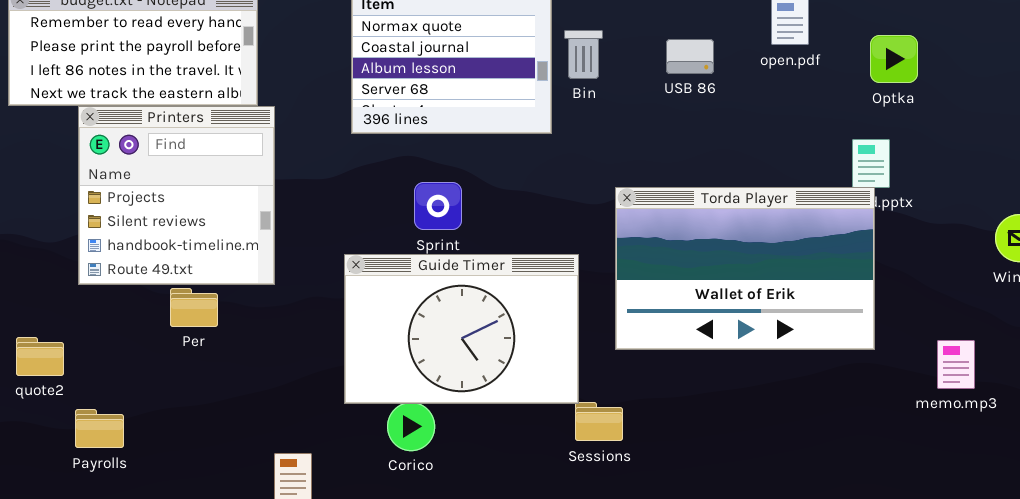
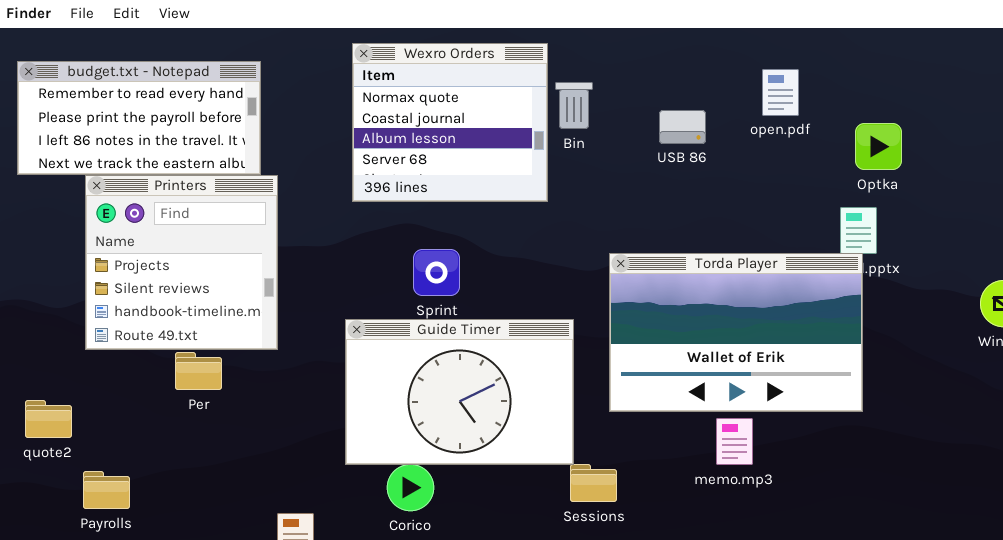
Bin: [564,30,603,79] -> [555,82,593,129], moved
Optka: [870,35,918,83] -> [855,123,902,170], moved
memo.mp3: [937,340,975,389] -> [716,418,753,465], moved

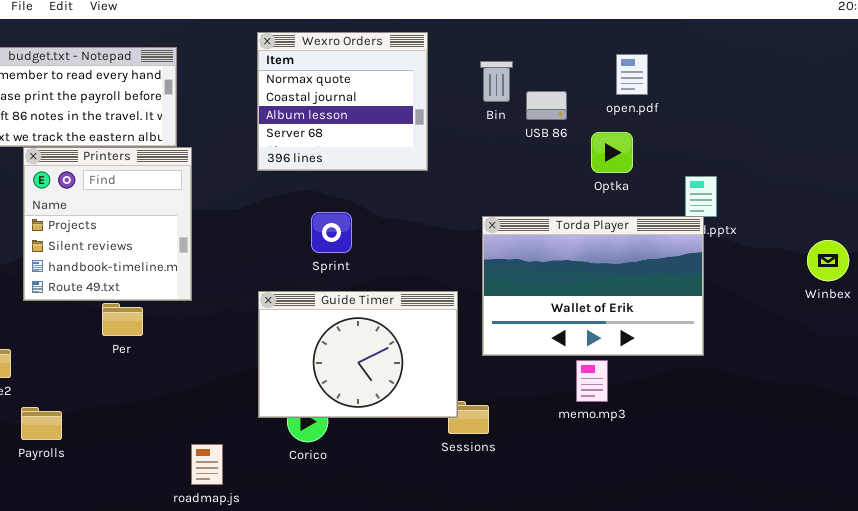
Bin: [555,82,593,129] -> [480,61,513,102], moved
Optka: [855,123,902,170] -> [591,132,633,173], moved
Guide Timer: [345,319,574,465] -> [258,291,458,418], moved

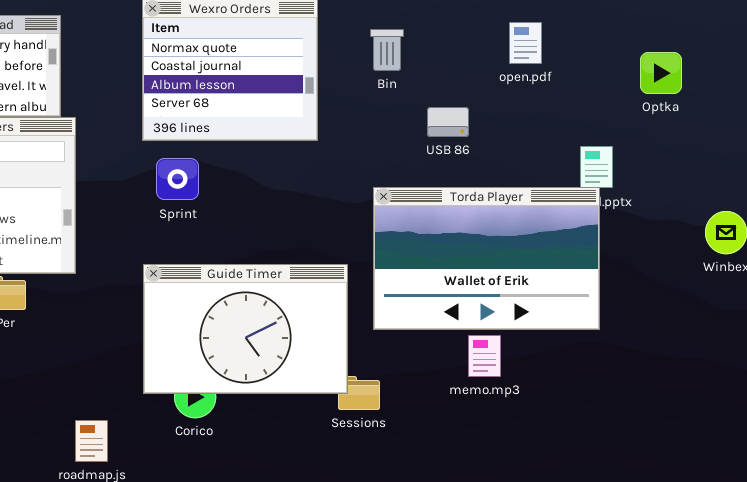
USB 86: [526,91,567,120] -> [427,107,469,137], moved
Optka: [591,132,633,173] -> [640,52,682,94], moved
Sprint: [311,212,352,253] -> [156,158,199,200], moved

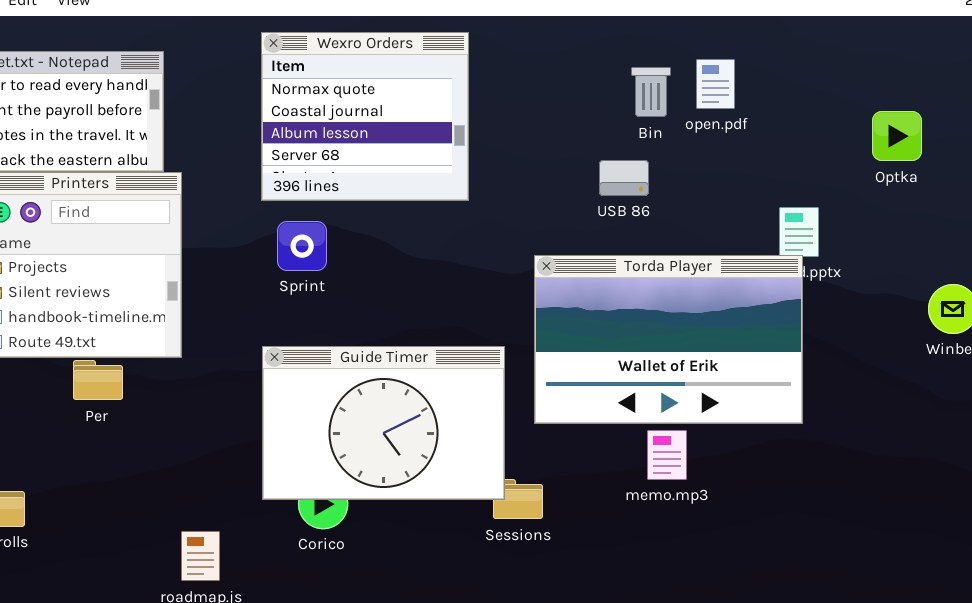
Bin: [370,29,404,71] -> [631,67,671,117], moved
Optka: [640,52,682,94] -> [872,111,922,161], moved

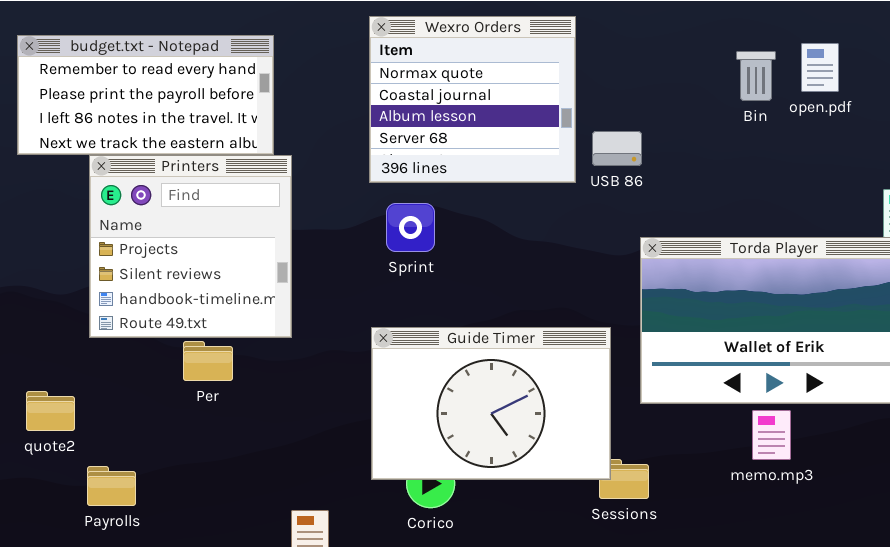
USB 86: [599,160,649,196] -> [592,131,642,166], moved

